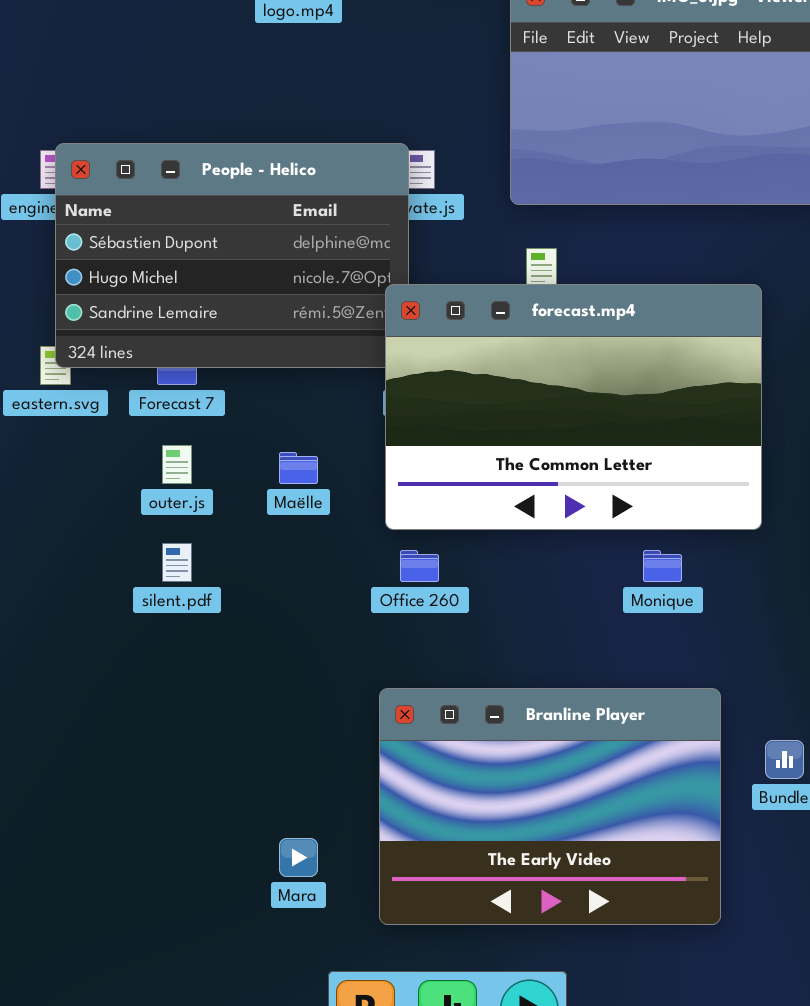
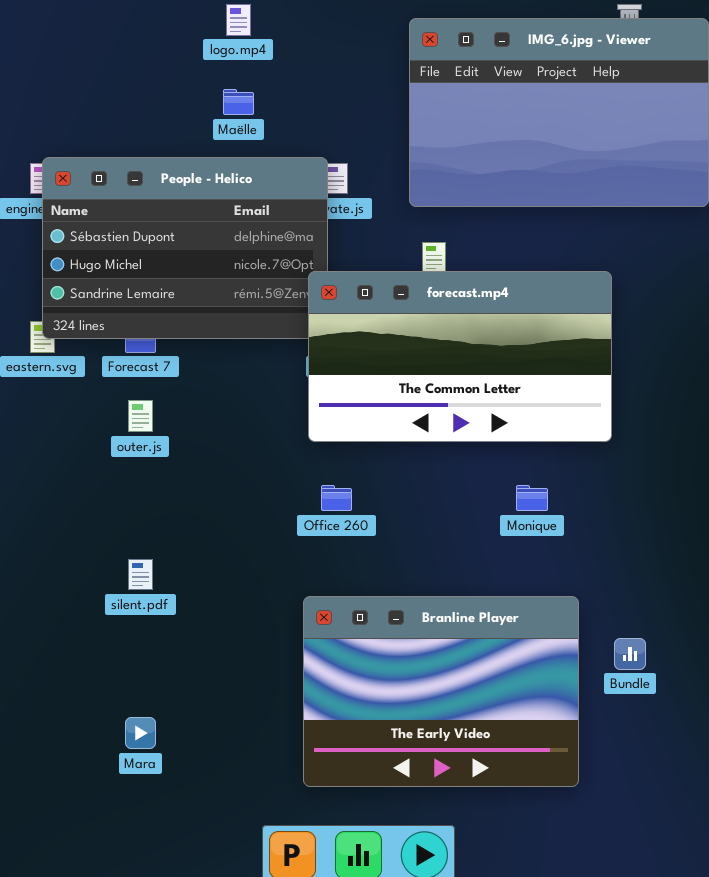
forecast.mp4: [385,284,762,530] -> [308,271,612,442], resized
Maëlle: [279,452,318,484] -> [223,89,254,115], moved
silent.pdf: [162,543,192,582] -> [128,559,153,590], moved
Mara: [279,838,318,877] -> [125,717,156,749], moved

